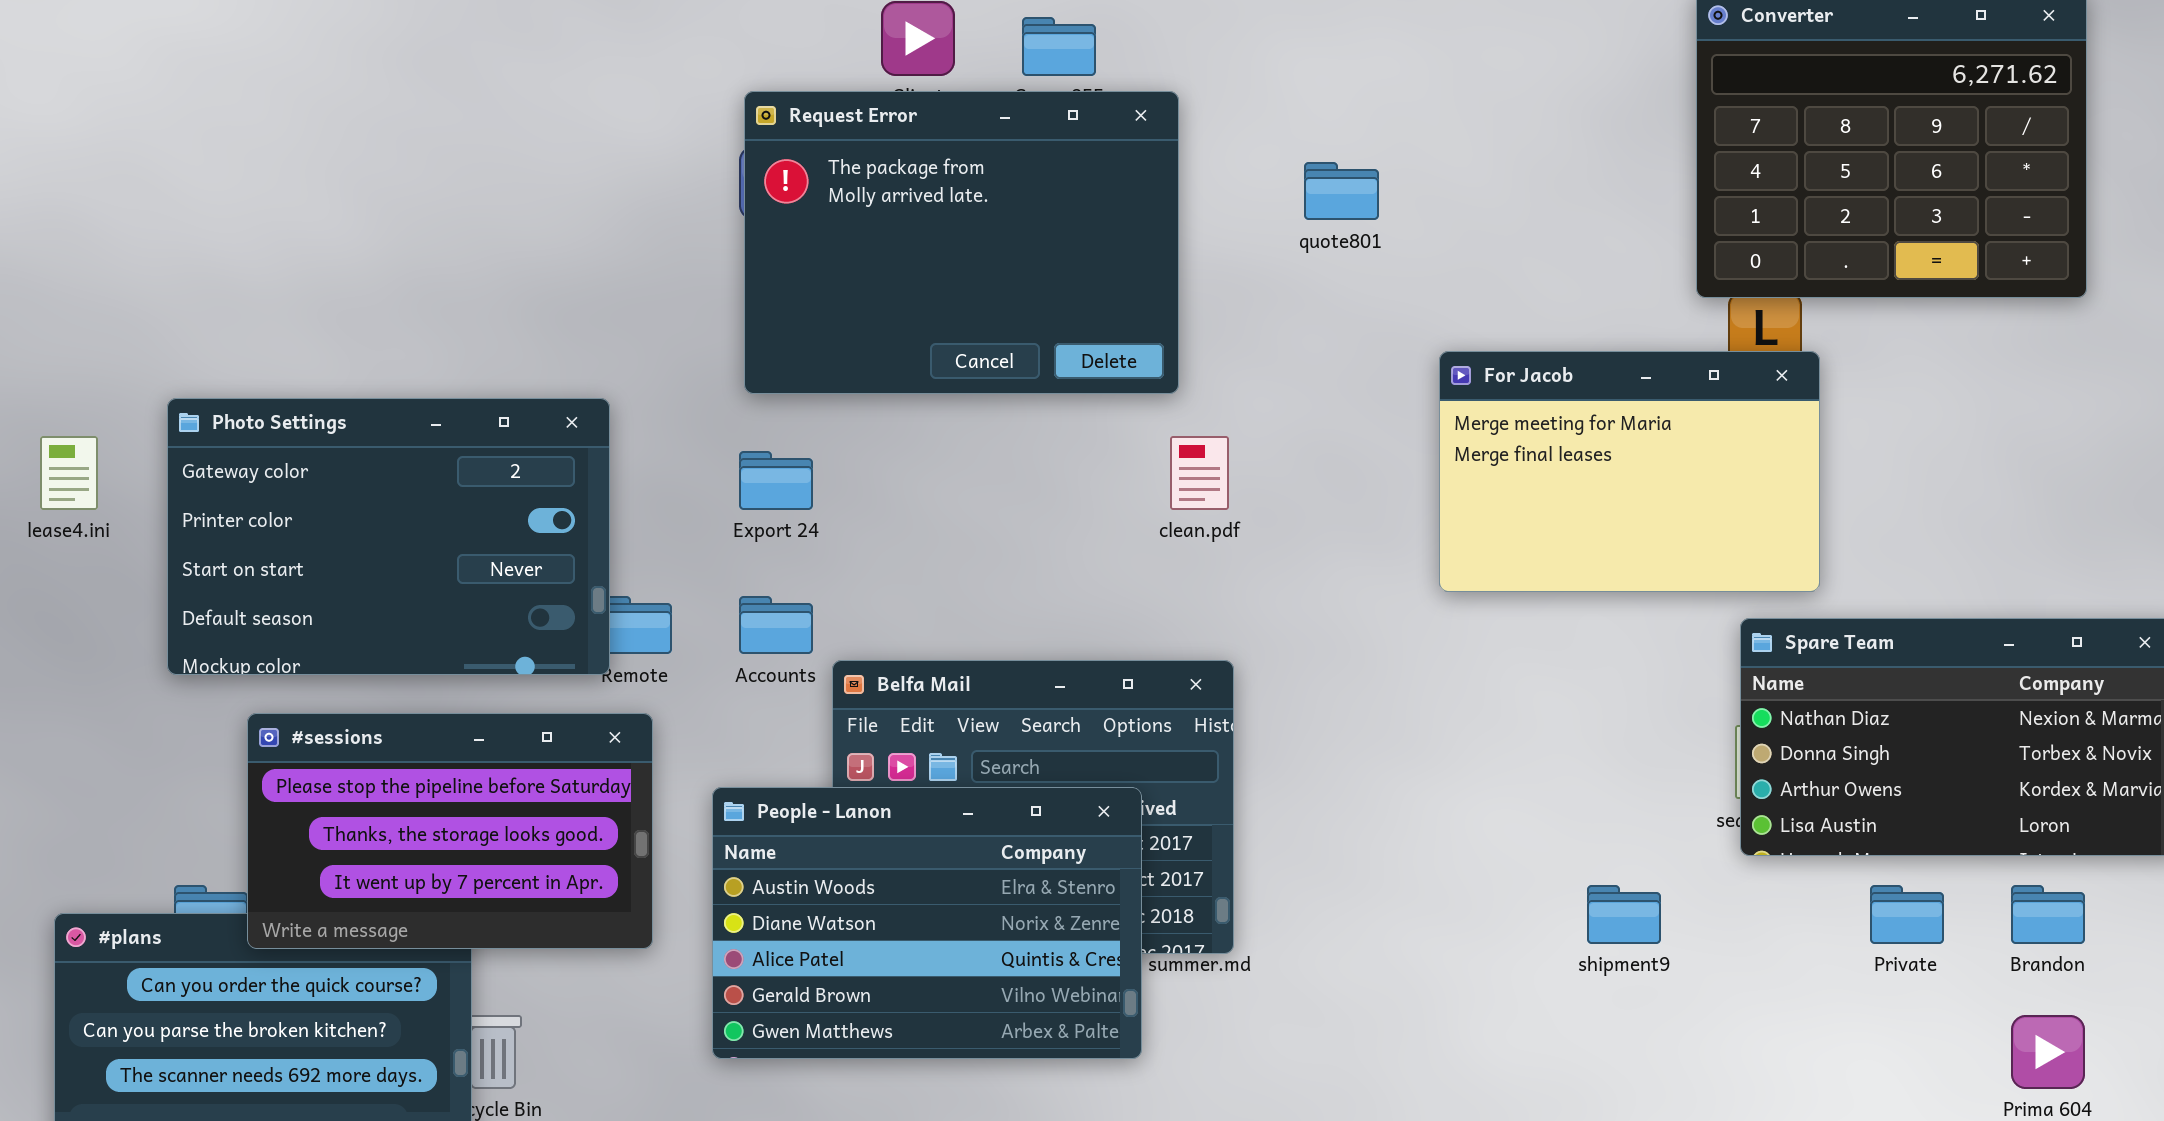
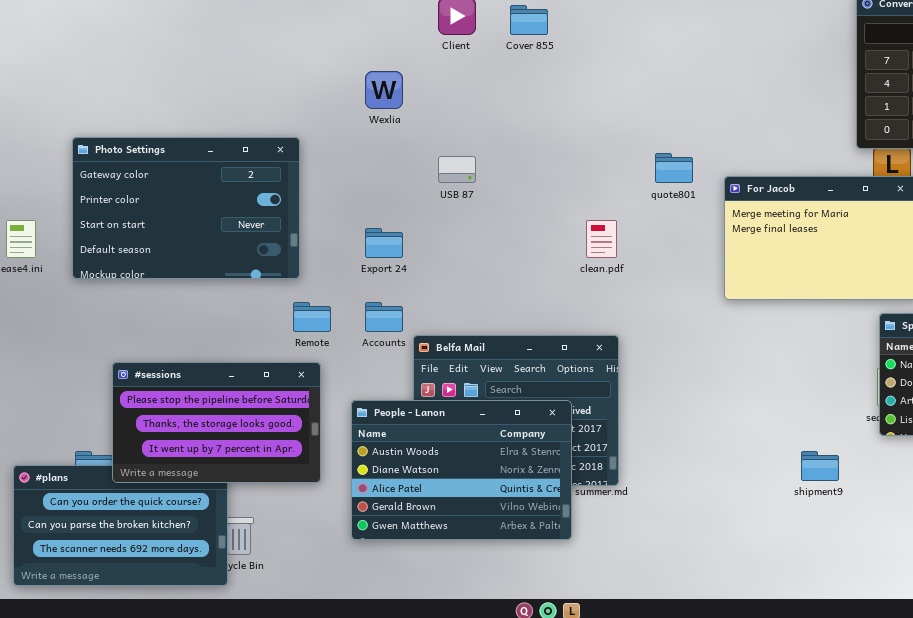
Request Error: [744,91,1179,394] -> none, closed
quote801: [1304,162,1379,220] -> [655,153,693,183], moved
Photo Settings: [167,398,610,675] -> [72,137,300,279], moved

